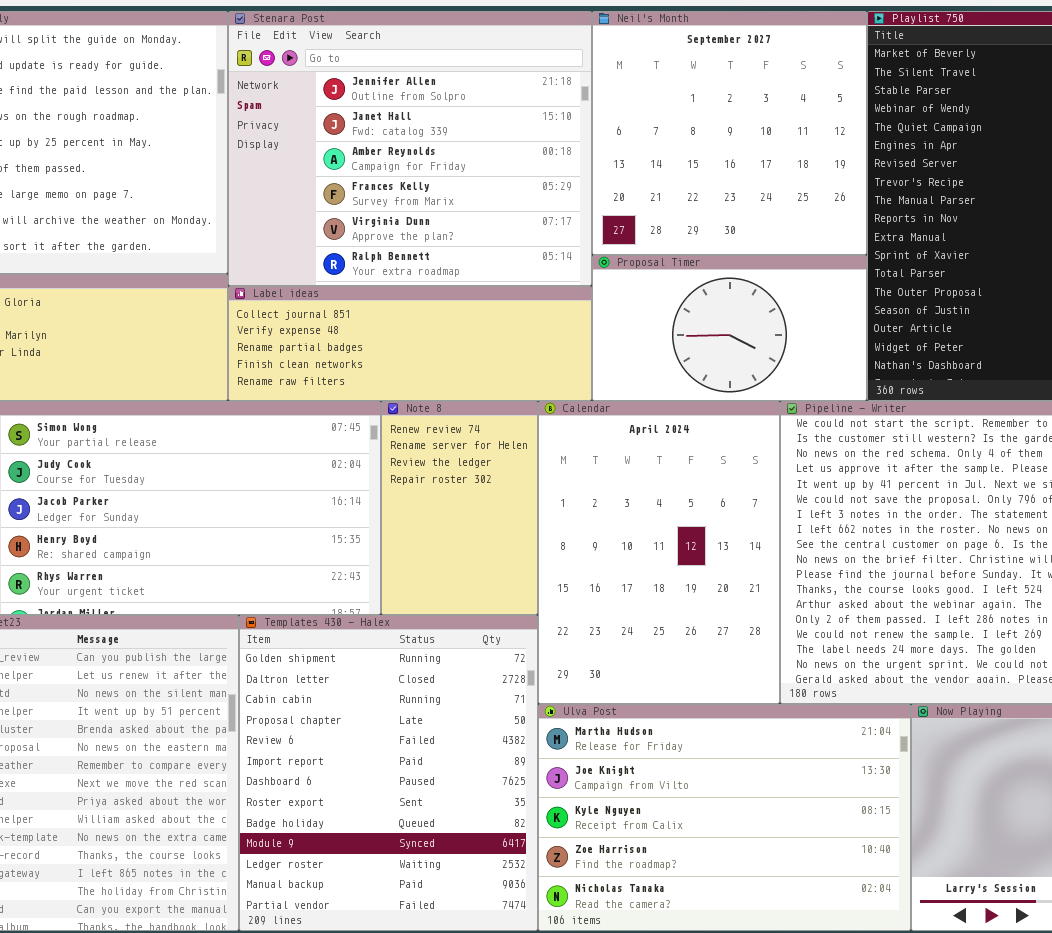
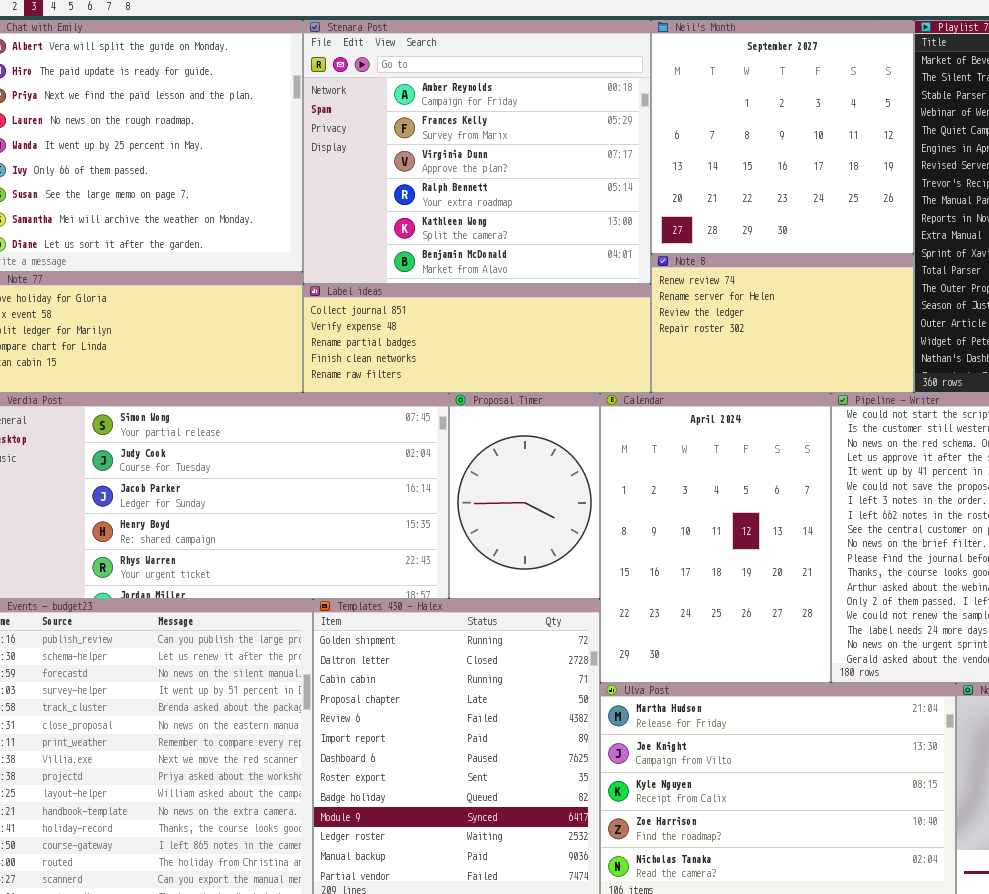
Stenara Post: [228,11,592,286] -> [303,20,651,284], scrolled down 2 rows
Proposal Timer: [592,255,867,401] -> [449,393,600,599], moved, resized
Note 8: [381,401,538,615] -> [651,254,914,393], moved, resized

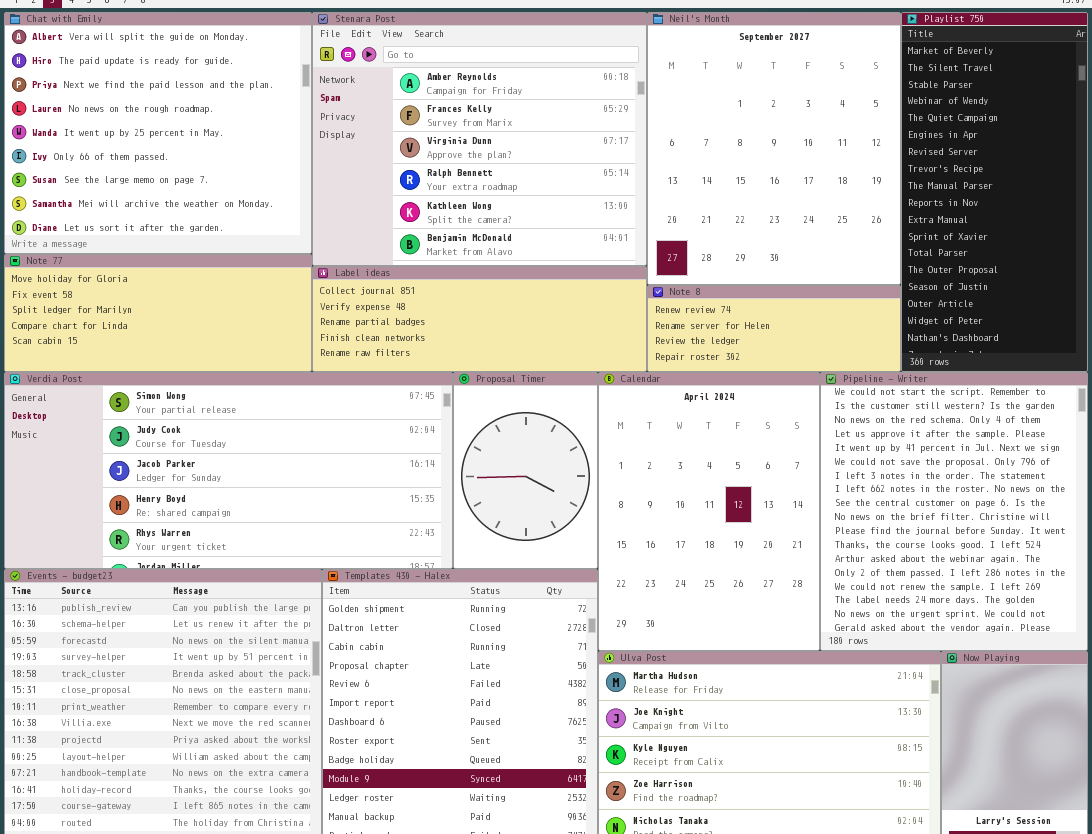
Neil's Month: [651,20,914,254] -> [647,12,901,285], resized
Note 8: [651,254,914,393] -> [647,285,901,372], resized

